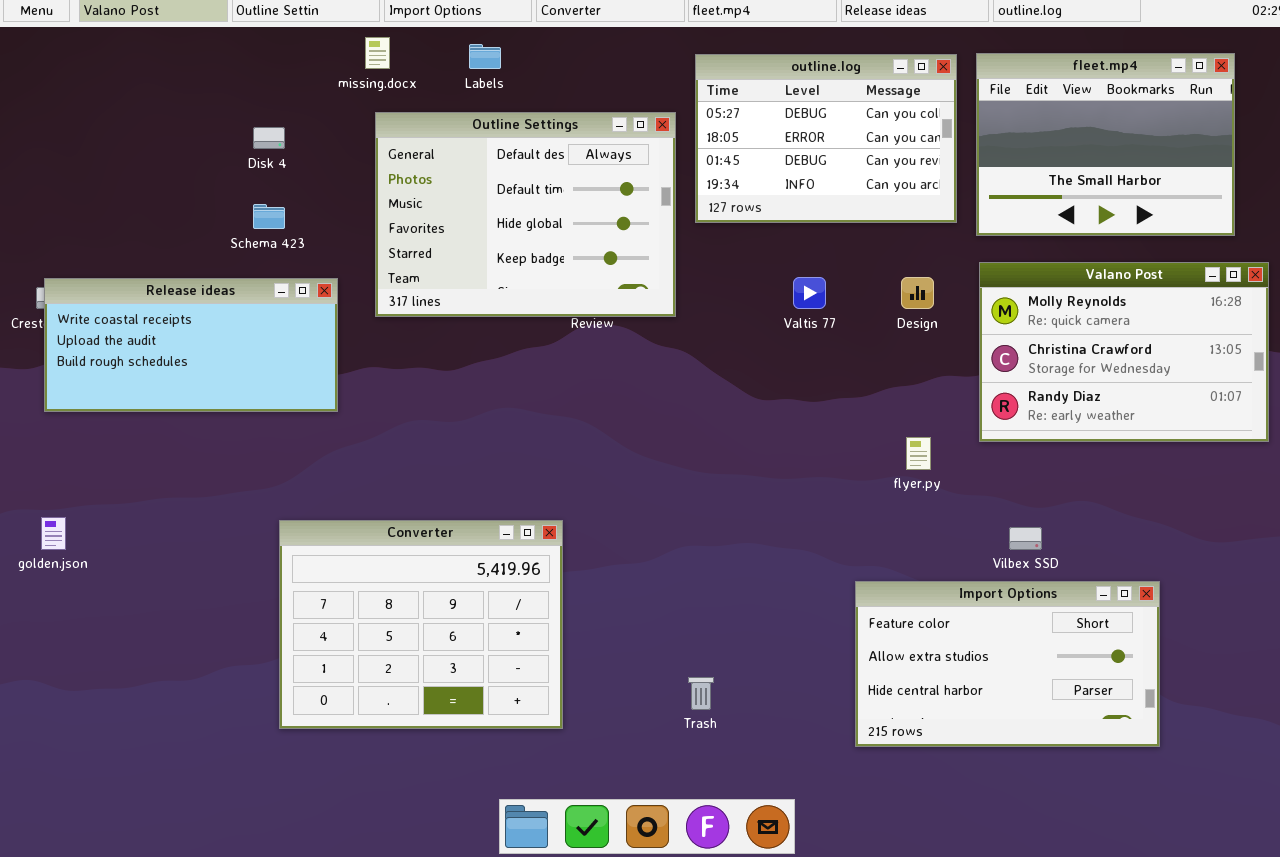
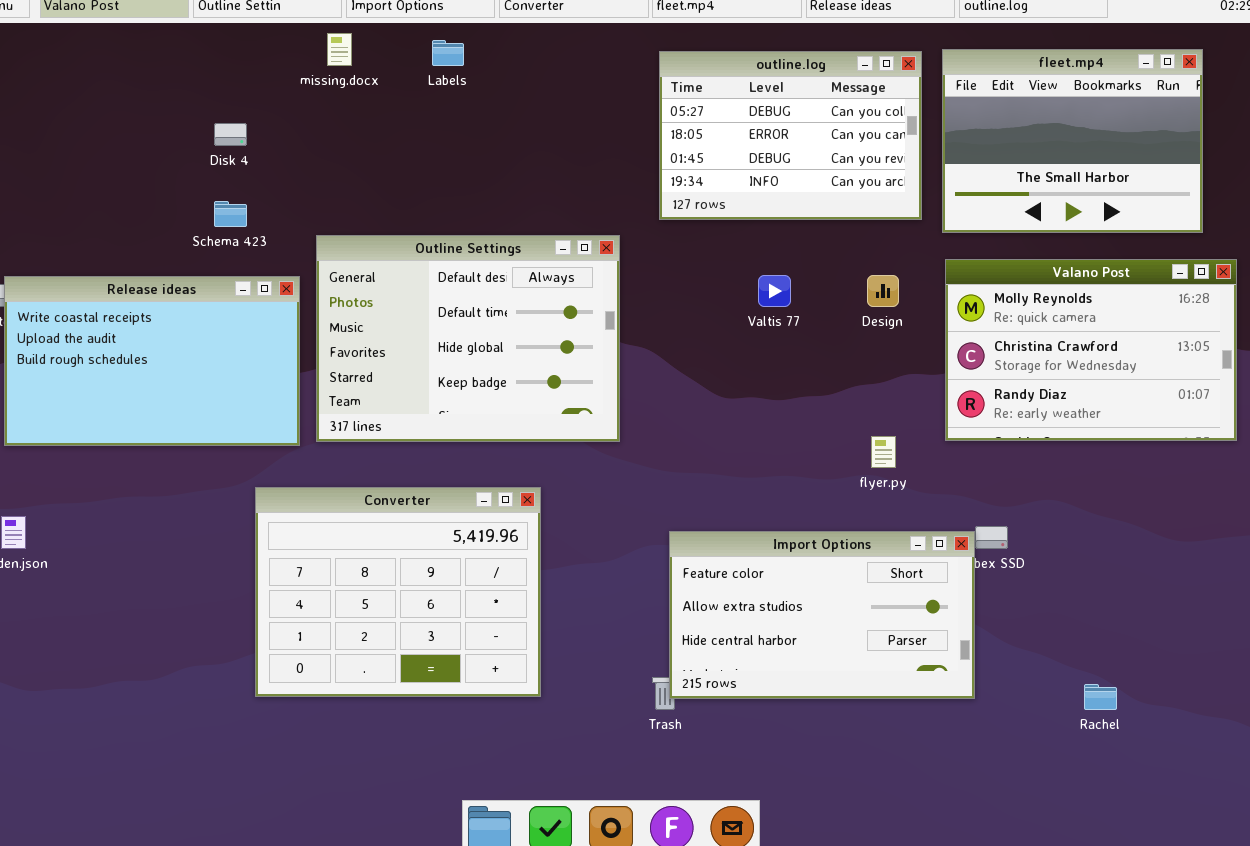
Outline Settings: [375,112,676,317] -> [316,235,620,442], moved
Release ideas: [44,278,338,412] -> [4,276,300,446], resized
Converter: [279,520,563,729] -> [255,487,541,697], moved
Import Options: [855,581,1160,747] -> [669,531,975,699], moved

